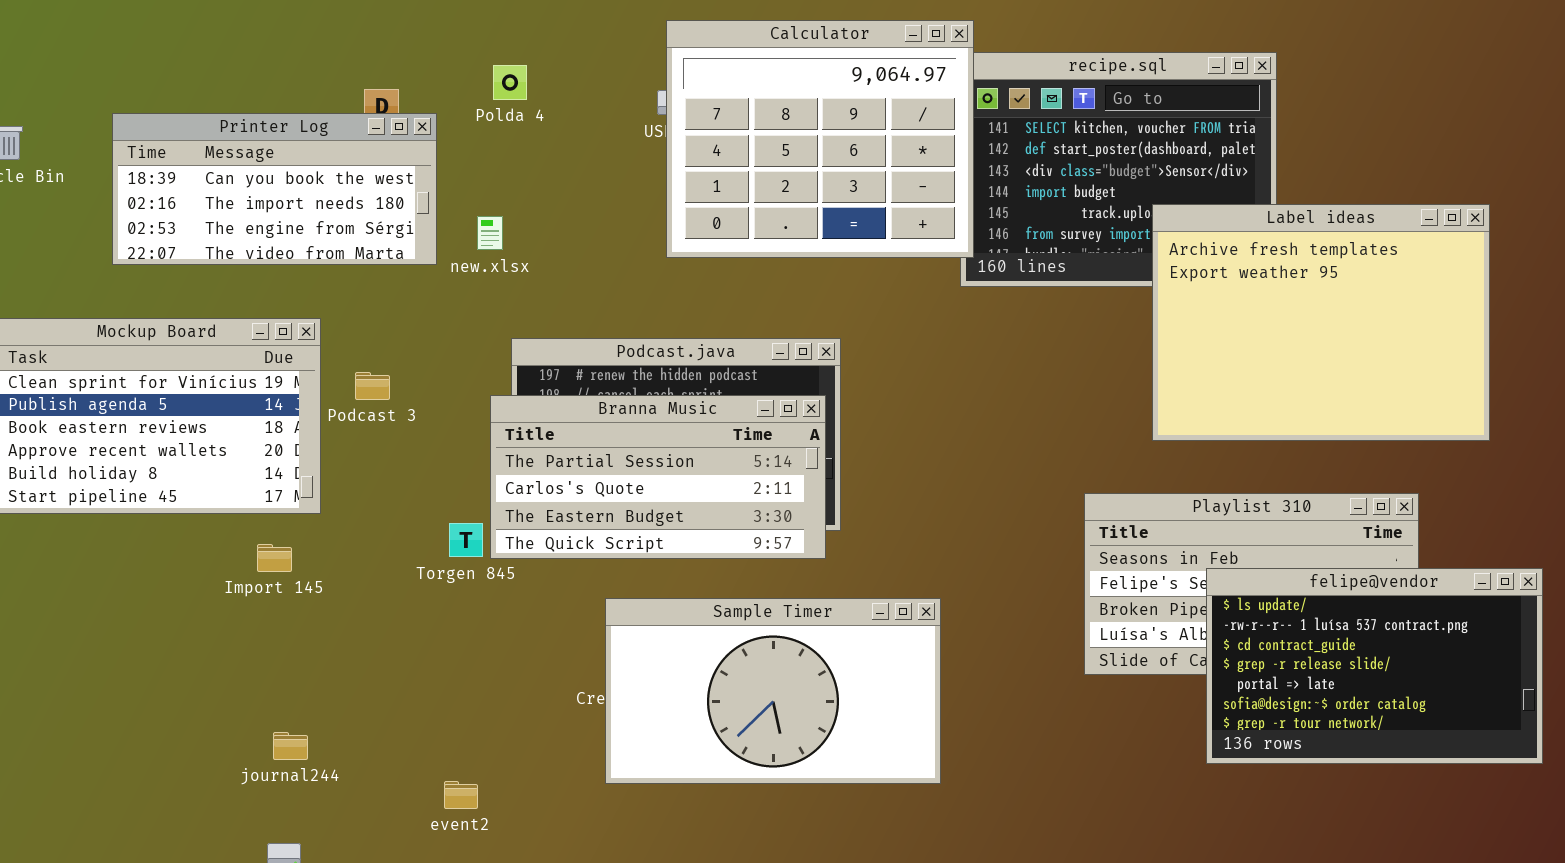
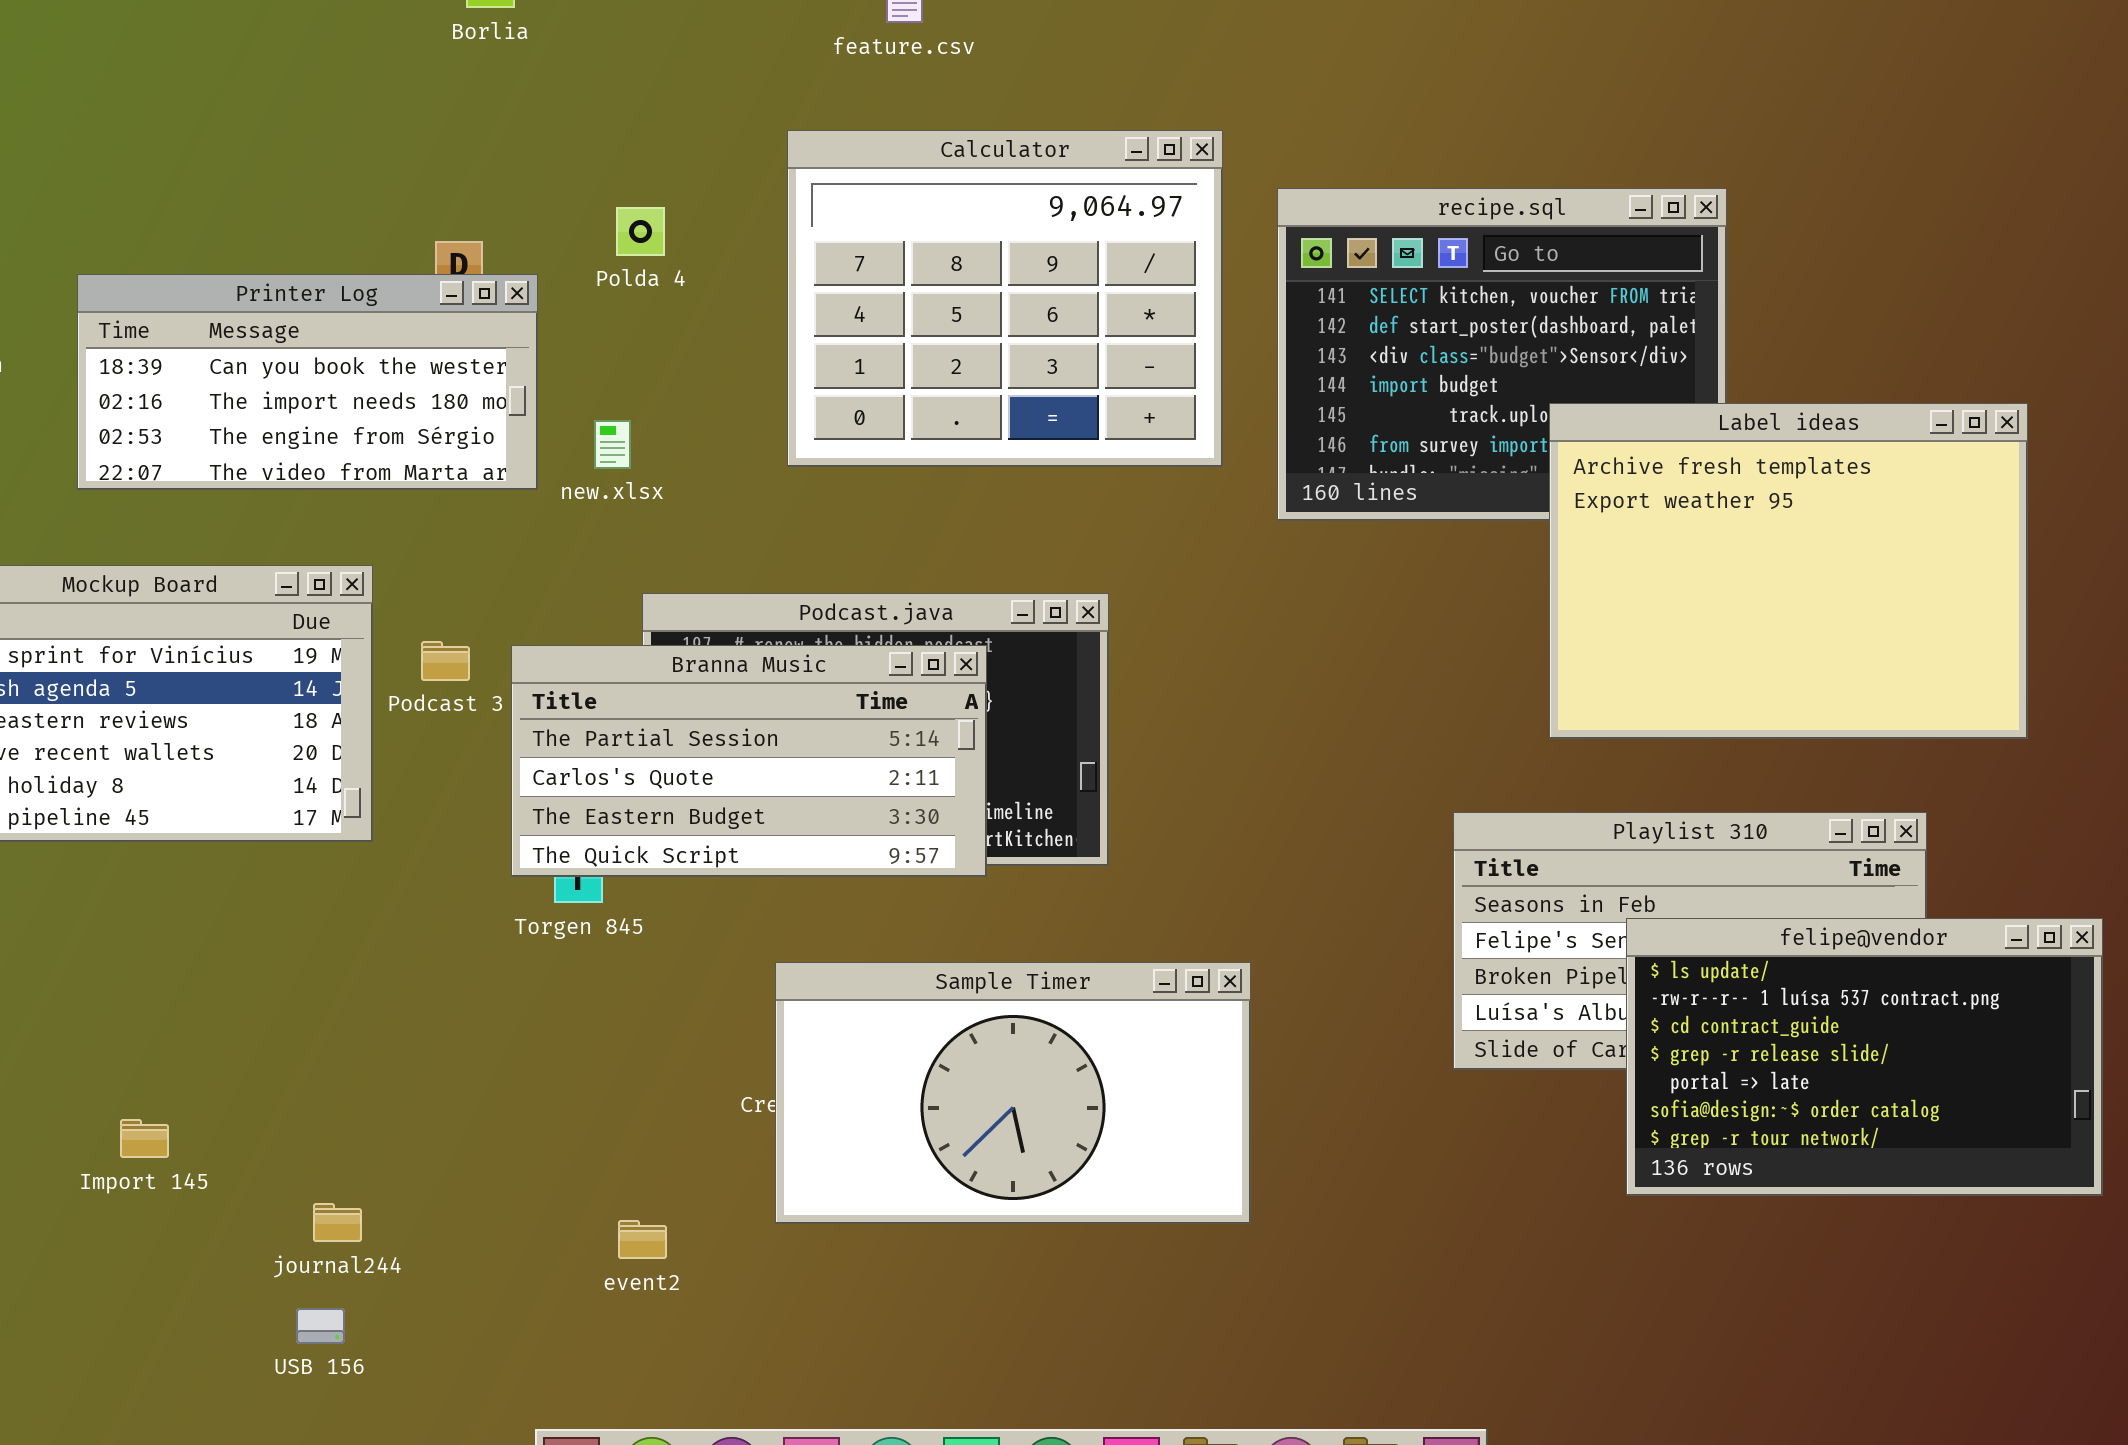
Calculator: [666,20,974,258] -> [787,130,1223,467], moved
Branna Music: [490,395,826,559] -> [511,645,987,877], moved
Import 145: [257,544,292,572] -> [120,1119,169,1158], moved
journal244: [273,732,308,760] -> [313,1203,362,1242], moved
event2: [444,781,478,809] -> [618,1220,667,1259], moved

